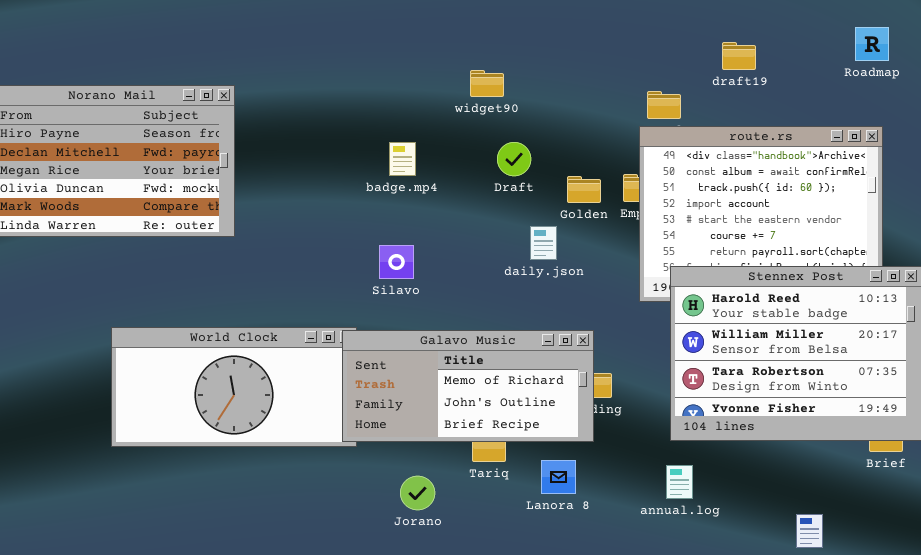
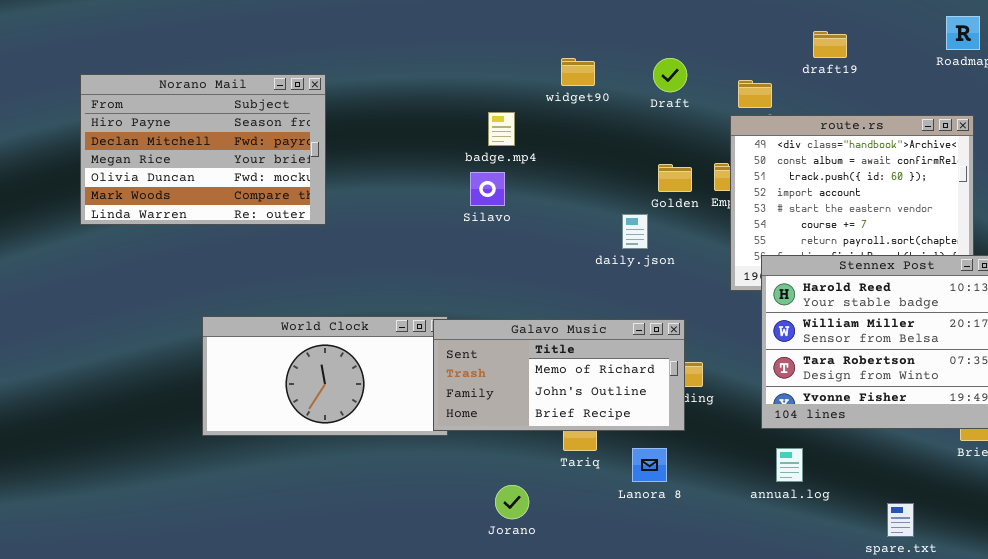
badge.mp4: [389,142,416,176] -> [488,112,515,146], moved
Draft: [497,142,531,176] -> [653,58,687,92], moved
Silavo: [379,245,414,279] -> [470,172,505,206], moved
annual.log: [666,465,693,499] -> [776,448,803,482], moved
Jorano: [400,476,435,510] -> [495,485,529,519], moved

